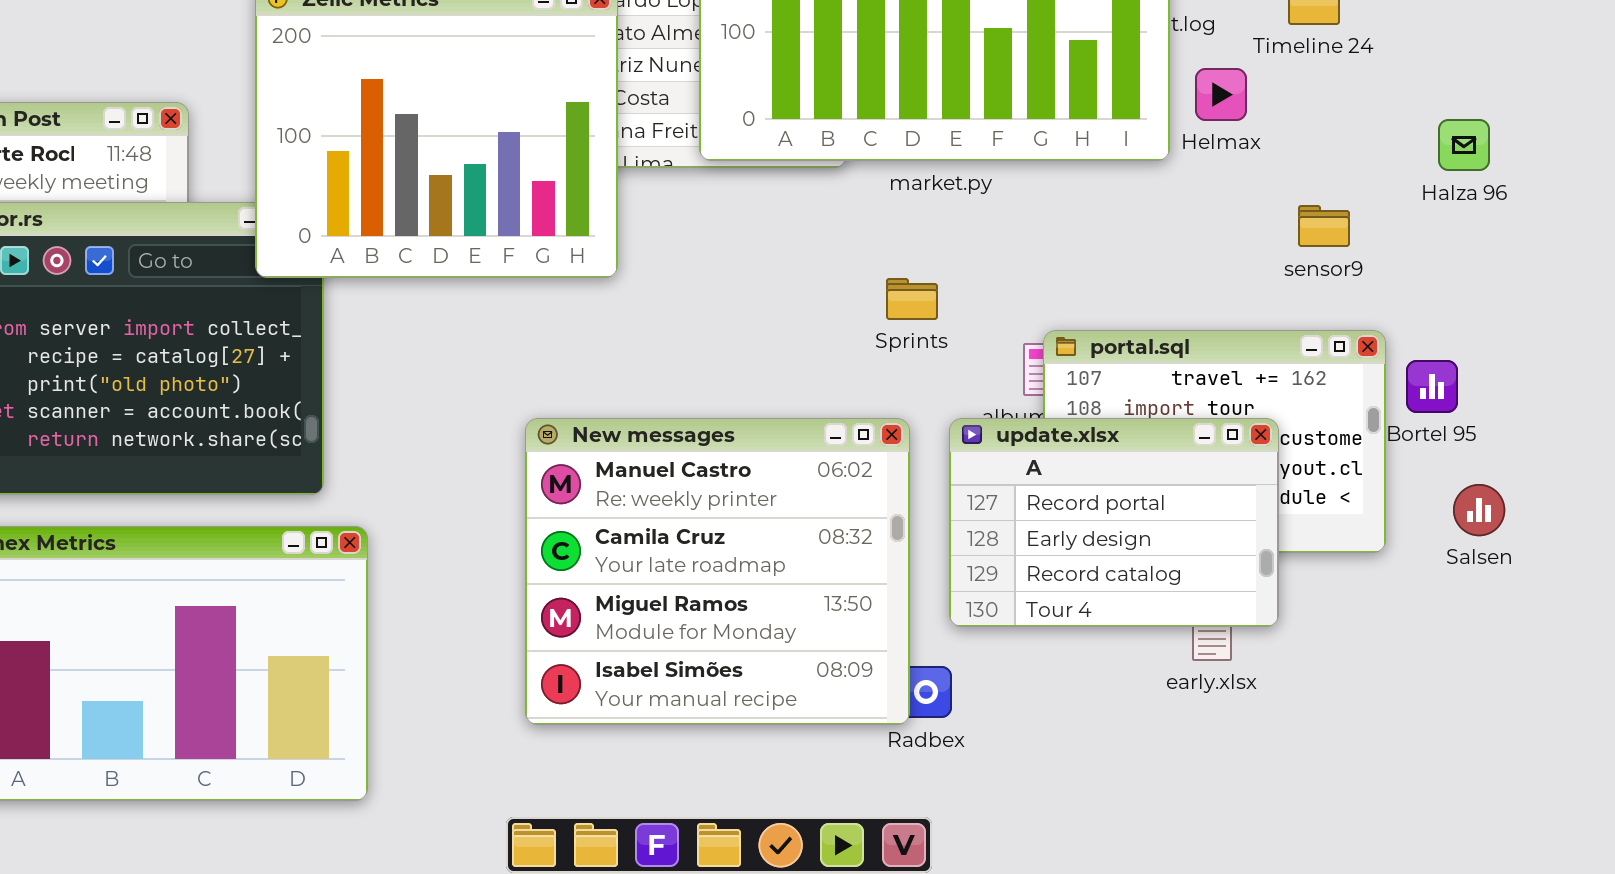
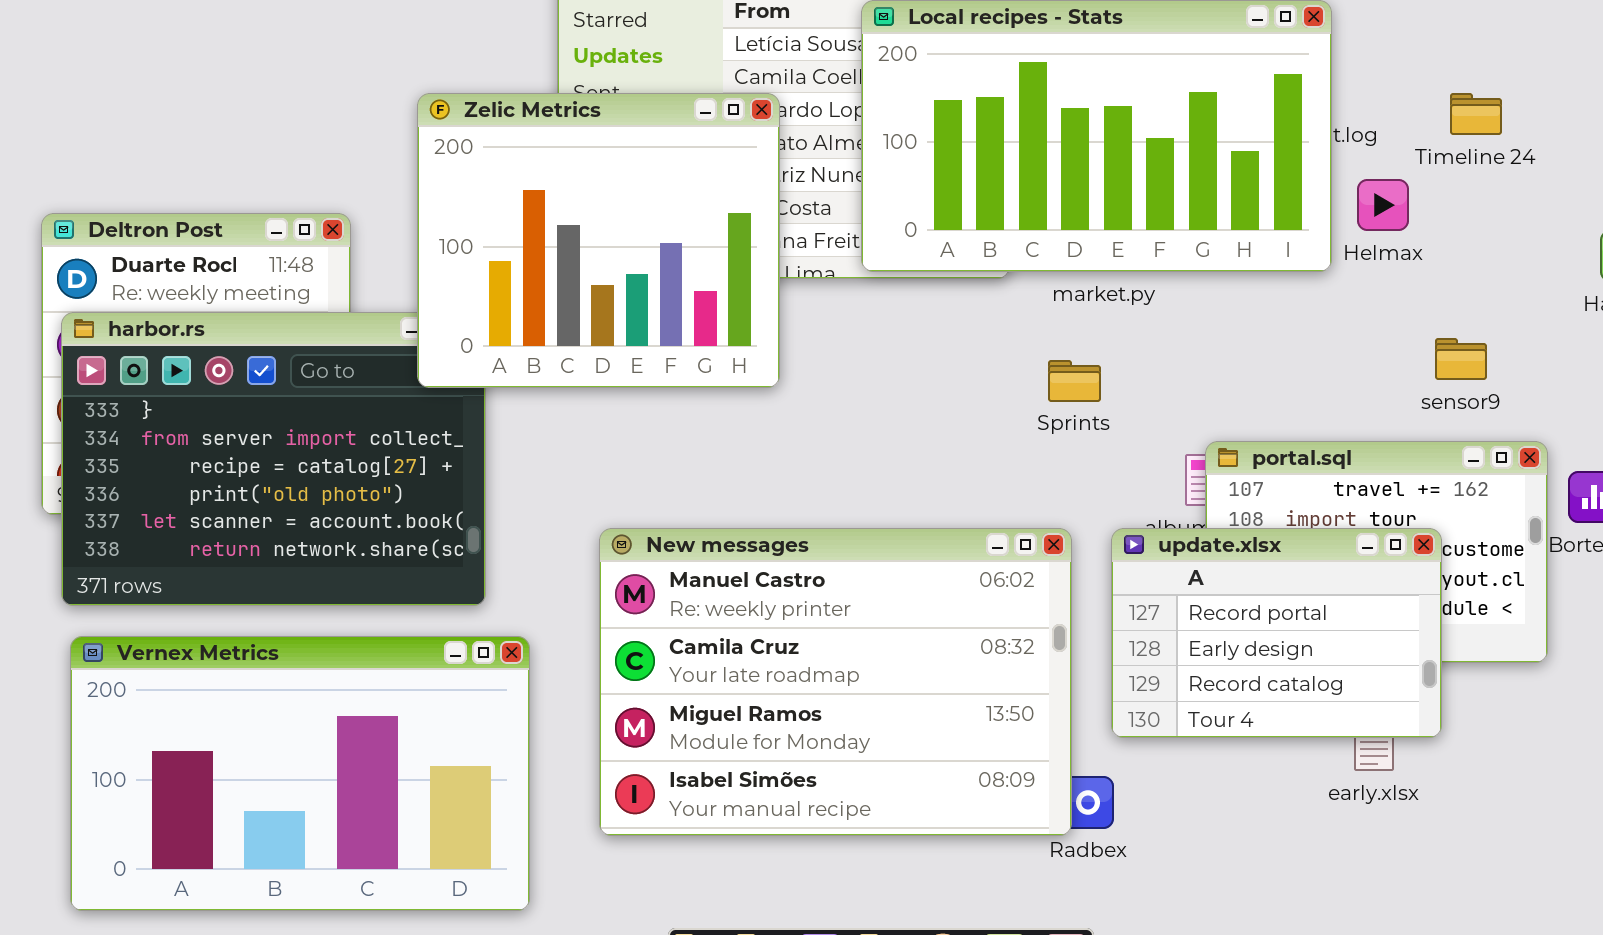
sensor9: [1298,205,1350,247] -> [1435,338,1487,380], moved
Sprints: [886,278,938,320] -> [1048,360,1101,402], moved
New messages: [525,418,910,725] -> [599,528,1072,836], resized

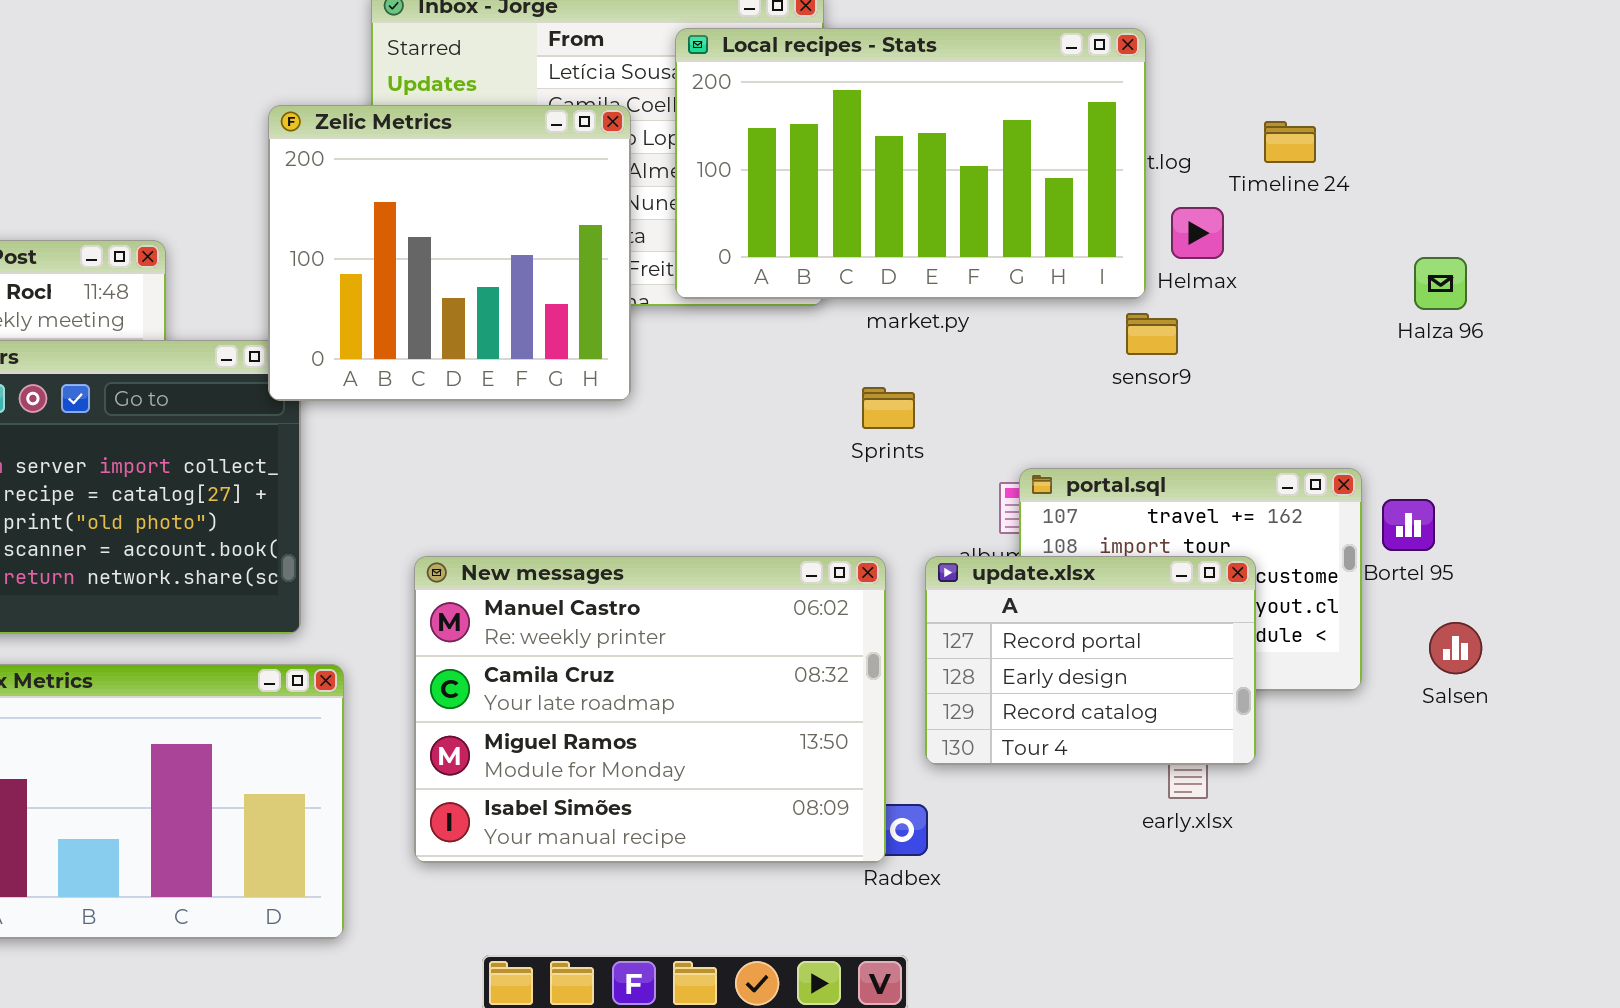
Zelic Metrics: [417,93,780,388] -> [268,105,631,401], moved
sensor9: [1435,338,1487,380] -> [1126,313,1178,355], moved

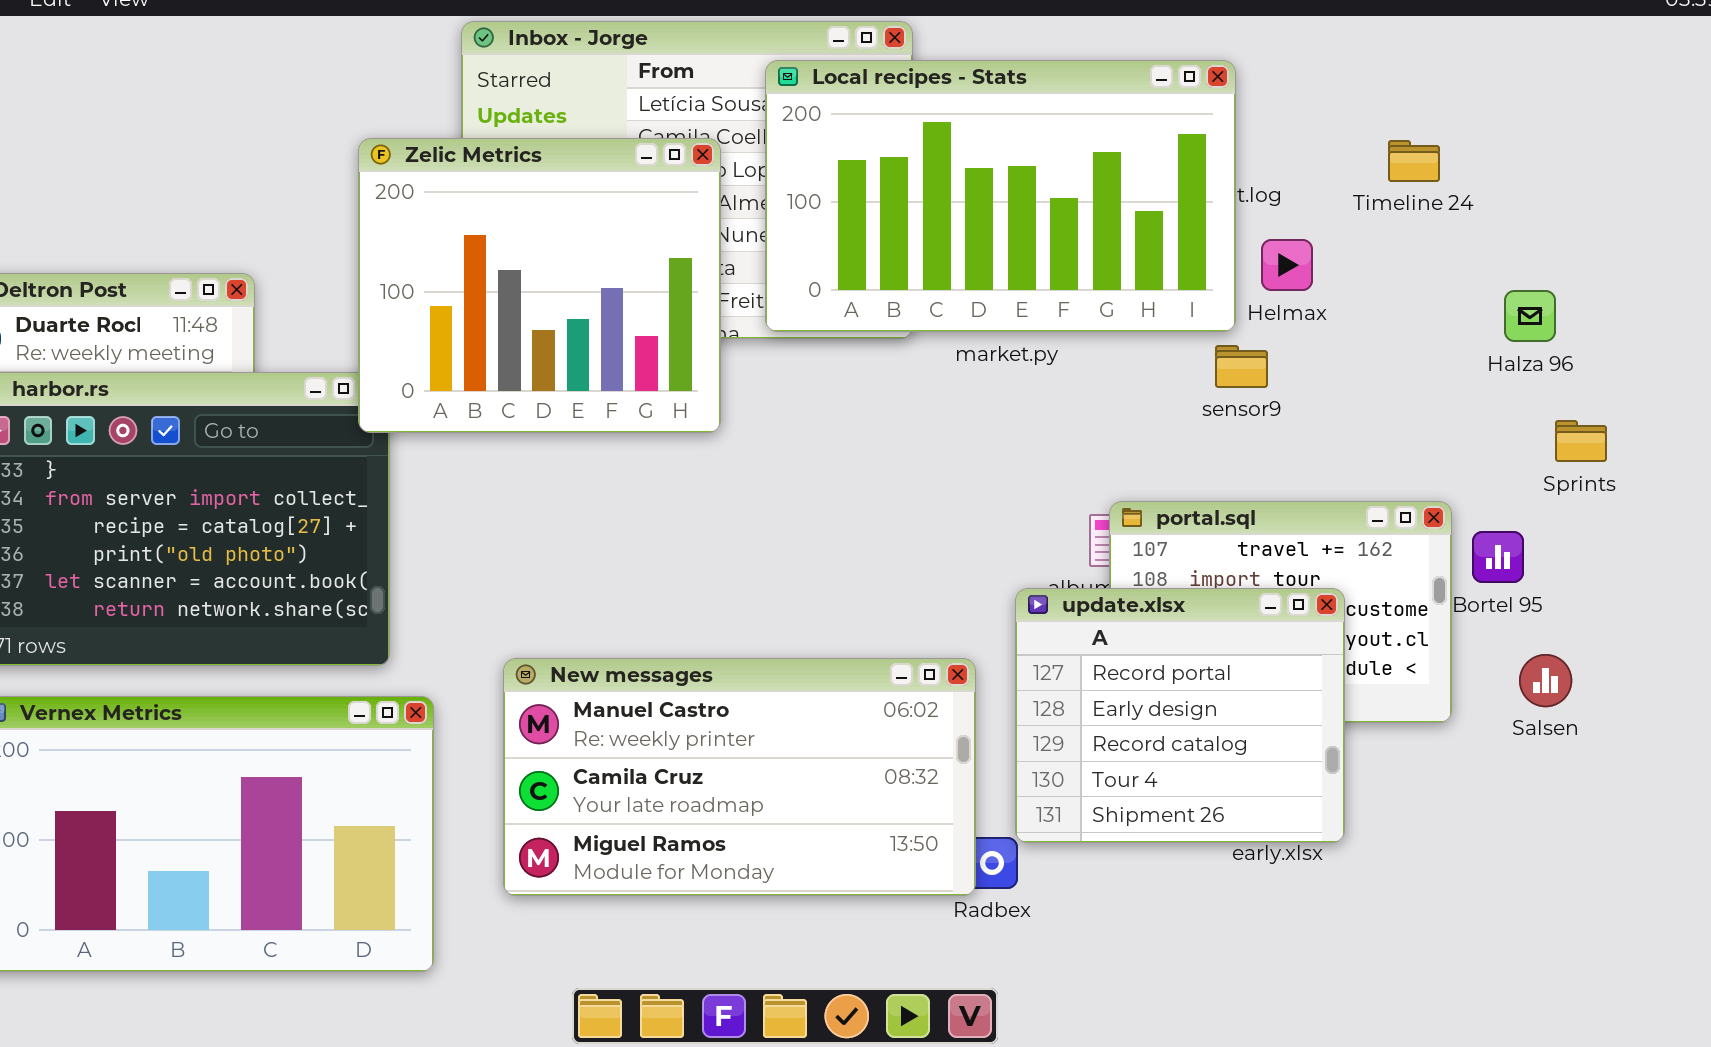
Timeline 24: [1264,121,1316,163] -> [1388,140,1440,182], moved
Sprints: [862,387,915,429] -> [1555,420,1607,462], moved
New messages: [414,556,886,863] -> [503,658,976,896], resized
update.xlsx: [925,556,1256,765] -> [1015,588,1345,843], resized

